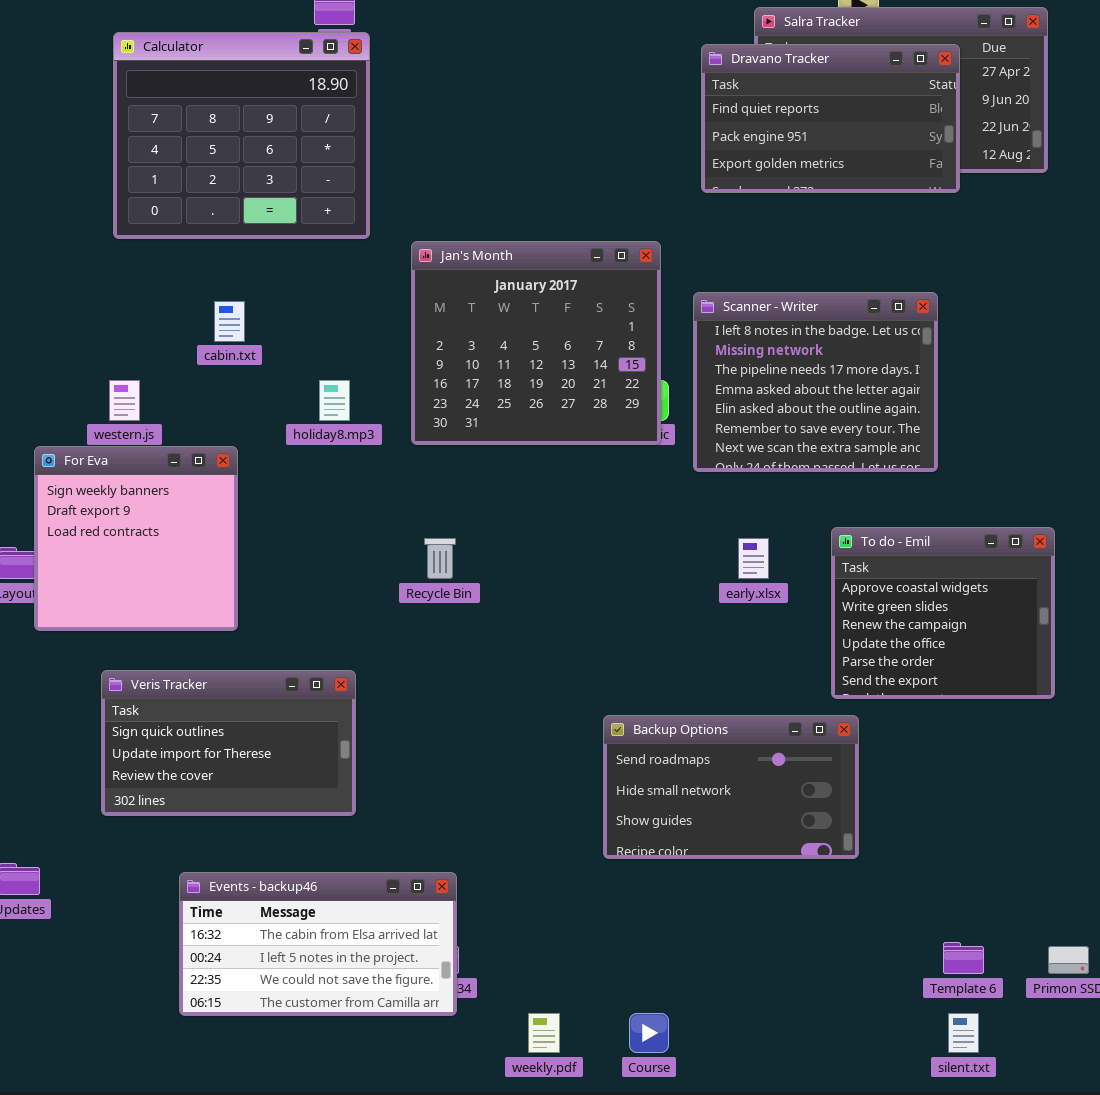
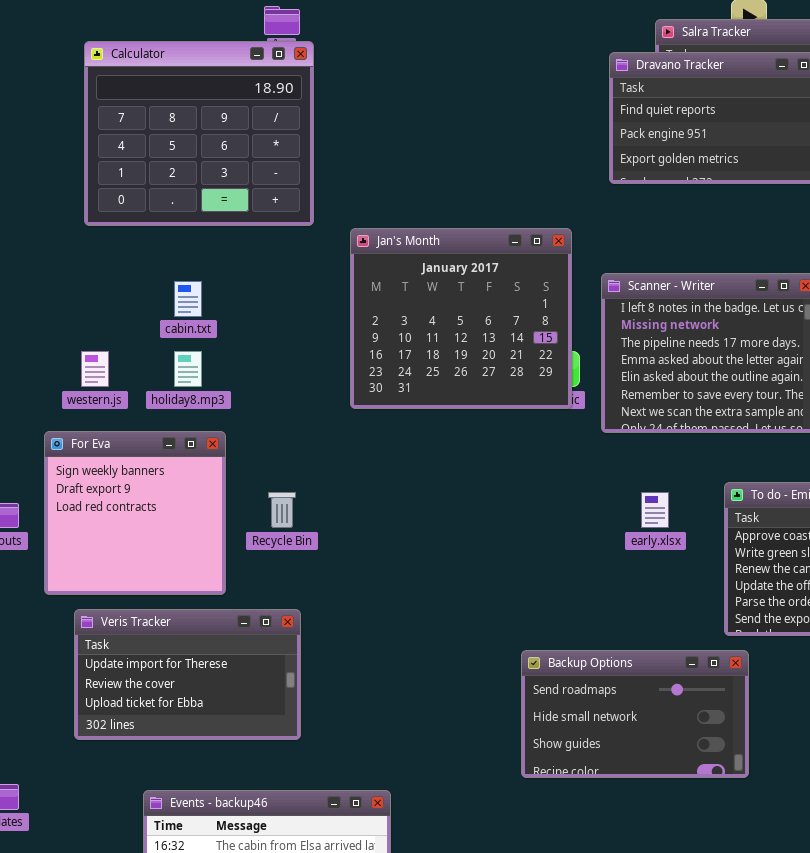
holiday8.mp3: [319,380,350,421] -> [174,351,202,387], moved
For Eva: [34,446,238,631] -> [44,431,226,595], moved
Recycle Bin: [424,538,456,579] -> [268,492,296,528], moved
Veris Tracker: [101,670,356,816] -> [74,609,301,740], scrolled down 1 row

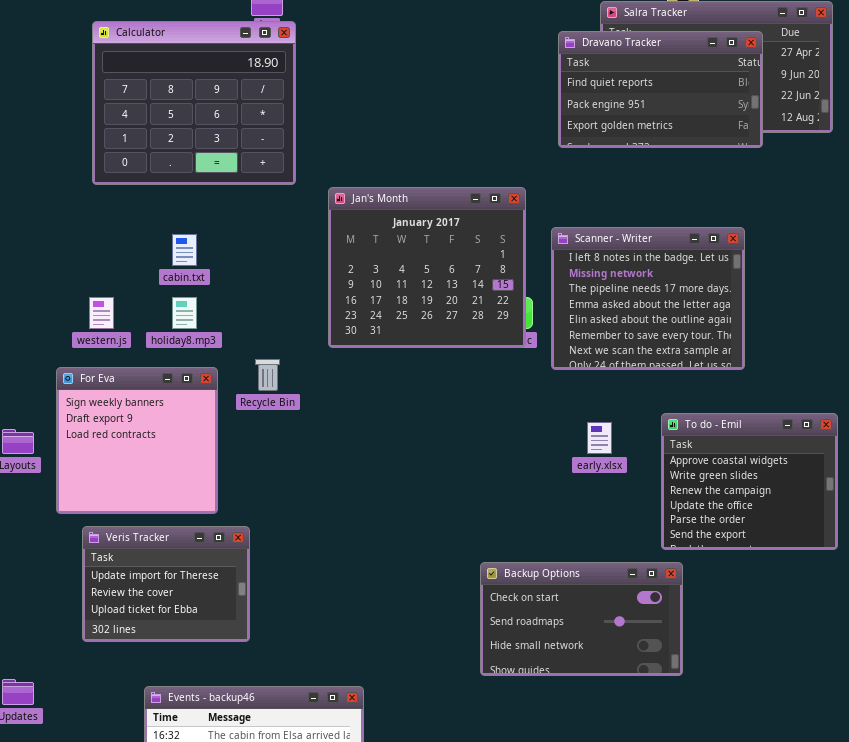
Recycle Bin: [268,492,296,528] -> [255,359,280,391], moved
Veris Tracker: [74,609,301,740] -> [82,526,250,642], resized
Backup Options: [521,650,749,778] -> [480,562,683,676], scrolled up 1 row

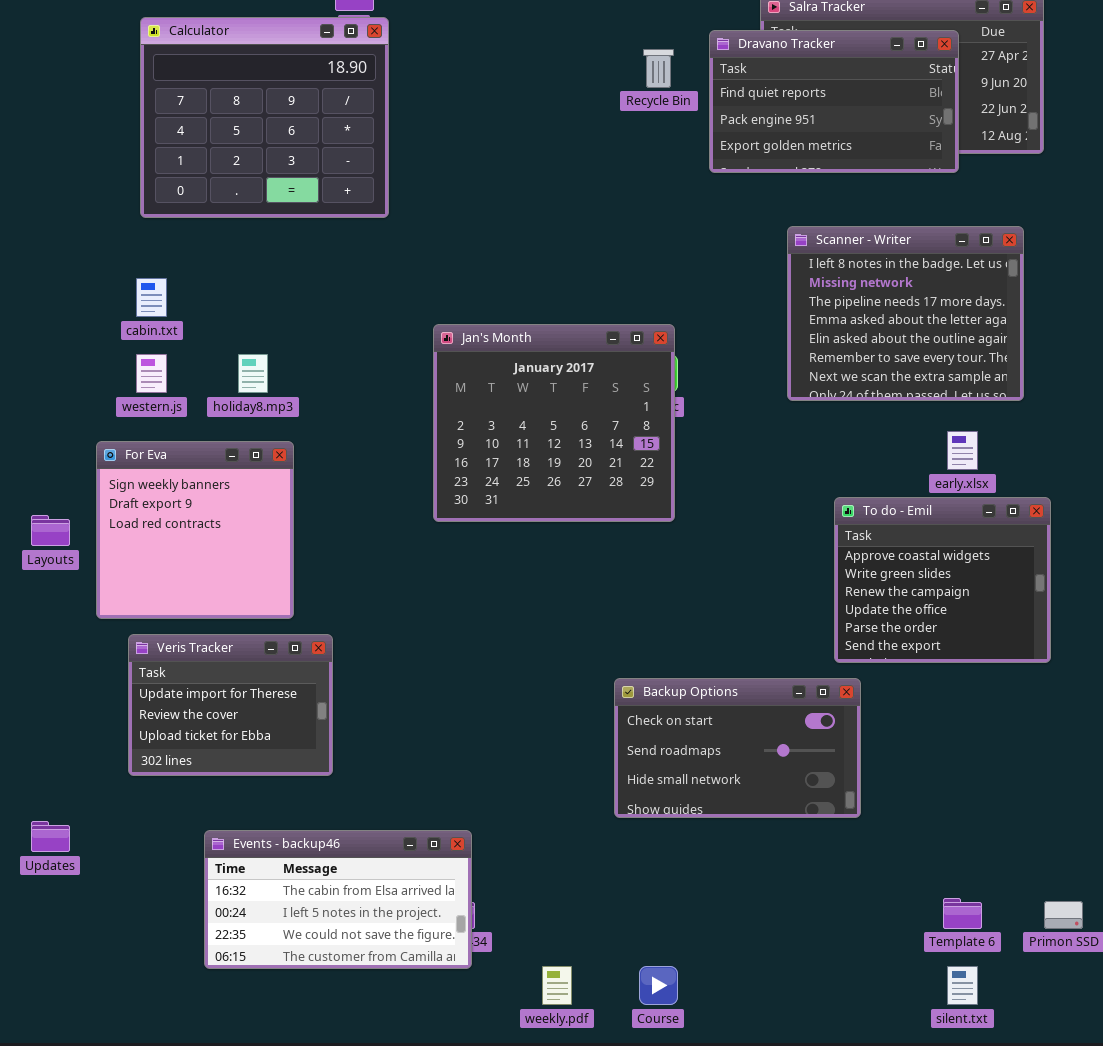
Jan's Month: [328,187,526,348] -> [433,324,675,522], moved
Scanner - Writer: [551,227,745,370] -> [787,226,1024,401], moved
cabin.txt: [172,234,197,266] -> [136,278,167,317], moved
Recycle Bin: [255,359,280,391] -> [643,49,674,88], moved
early.xlsx: [587,422,612,454] -> [947,431,978,470], moved

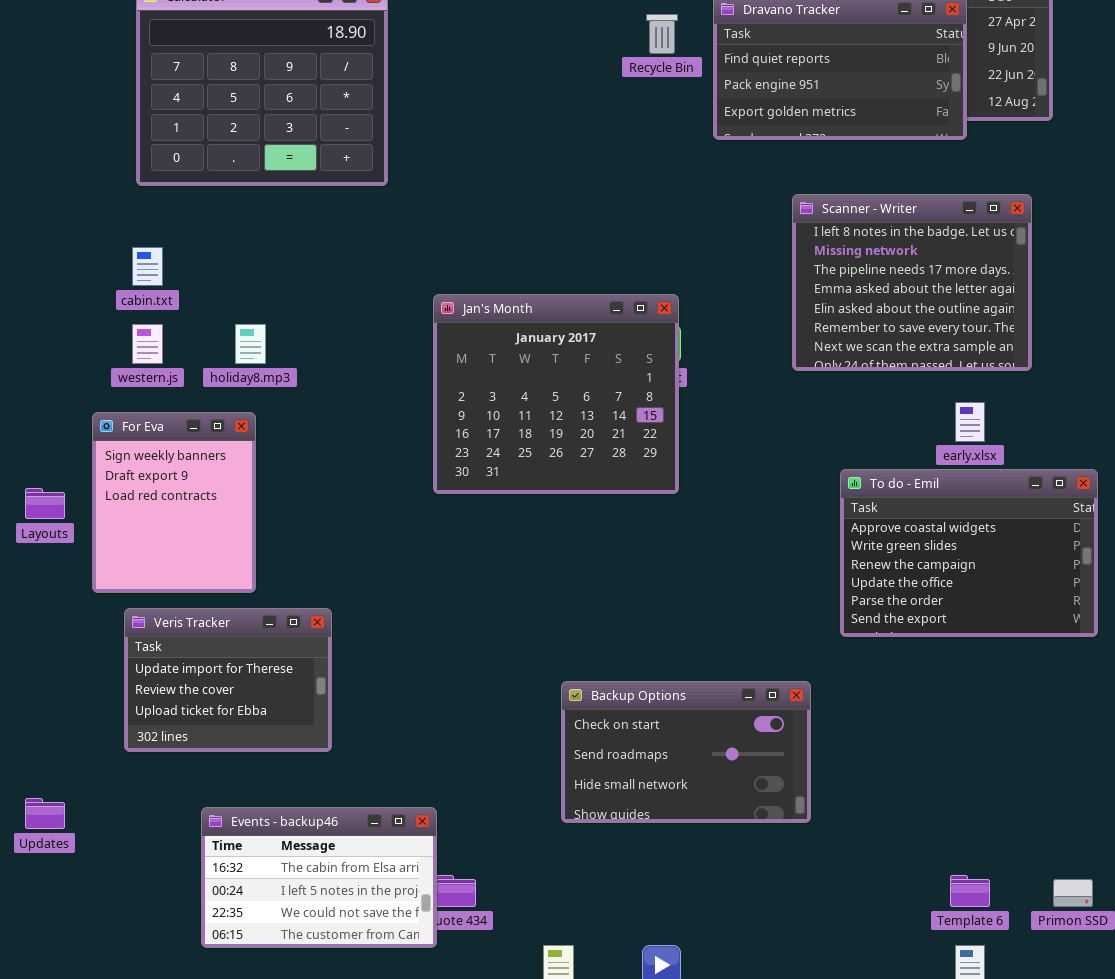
For Eva: [96,441,294,619] -> [92,412,256,593], resized
To do - Emil: [834,497,1051,663] -> [840,469,1098,637], resized
Backup Options: [614,678,861,818] -> [561,681,811,823], moved
Events - backup46: [204,830,472,969] -> [201,807,437,948], resized

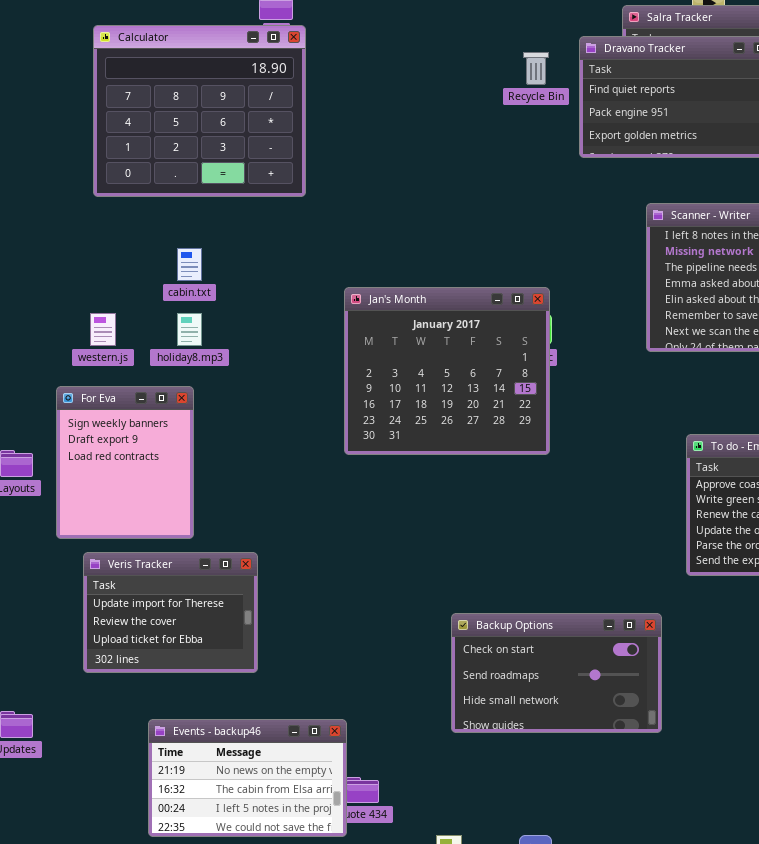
cabin.txt: [132,247,163,286] -> [177,248,202,281], moved
Events - backup46: [201,807,437,948] -> [148,719,347,837], scrolled up 1 row

